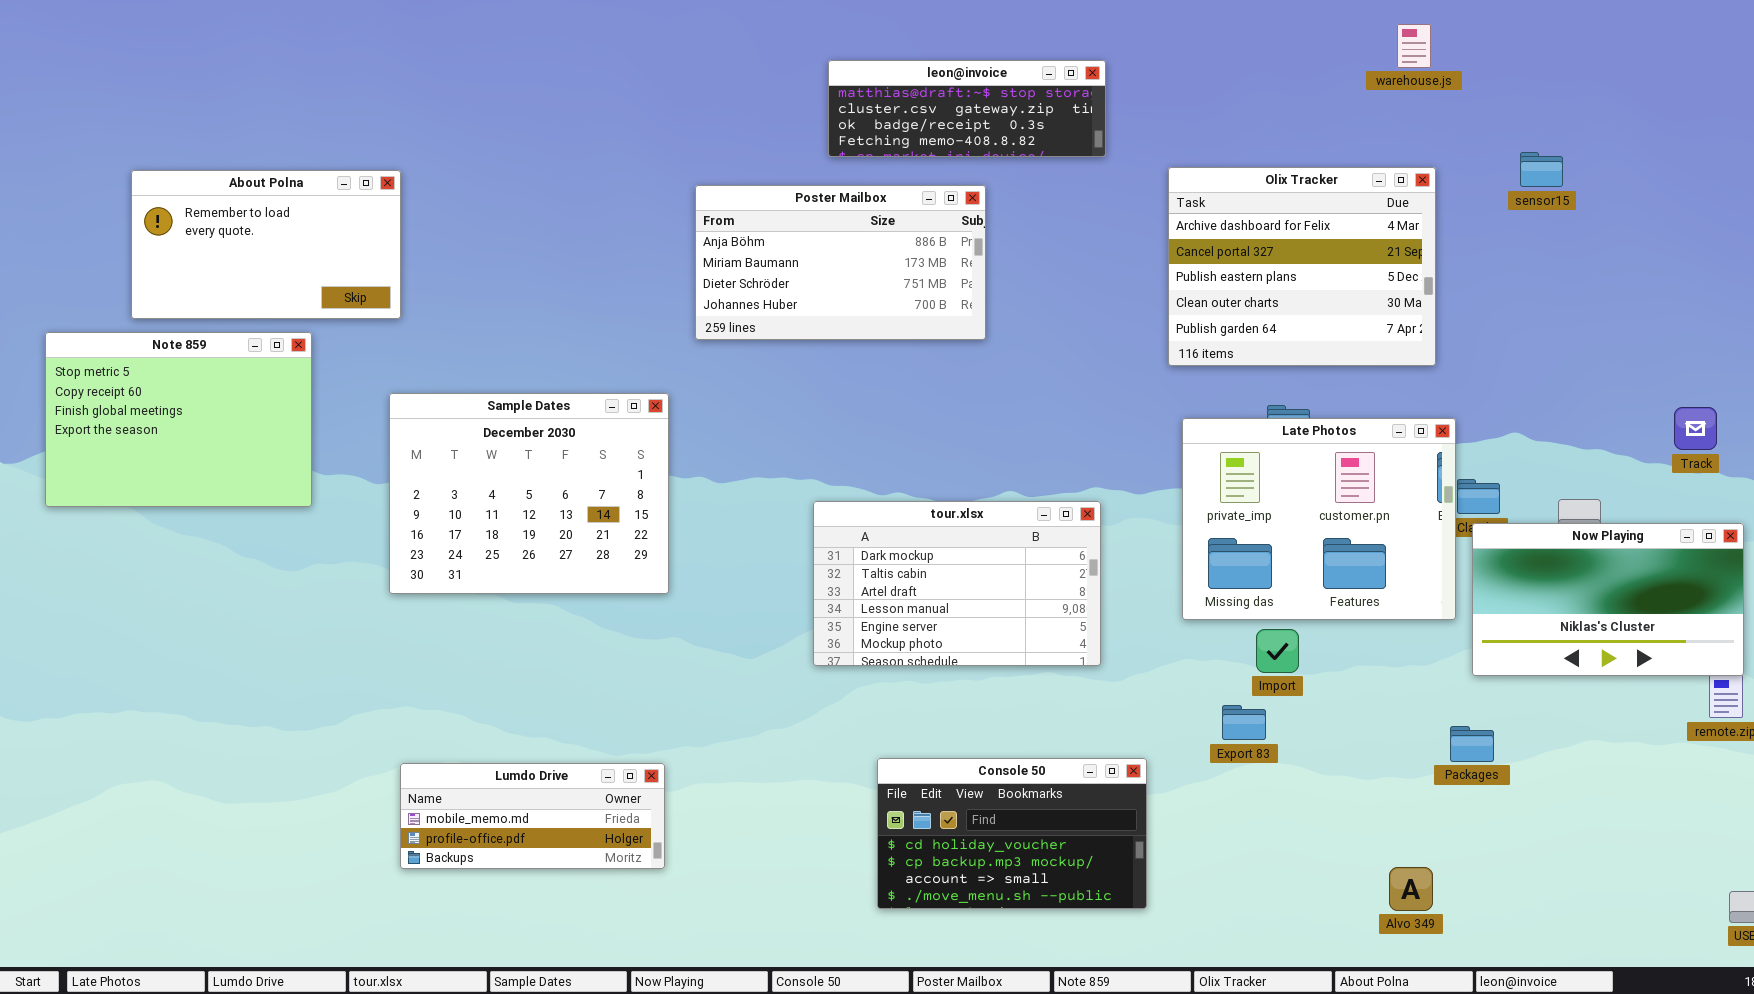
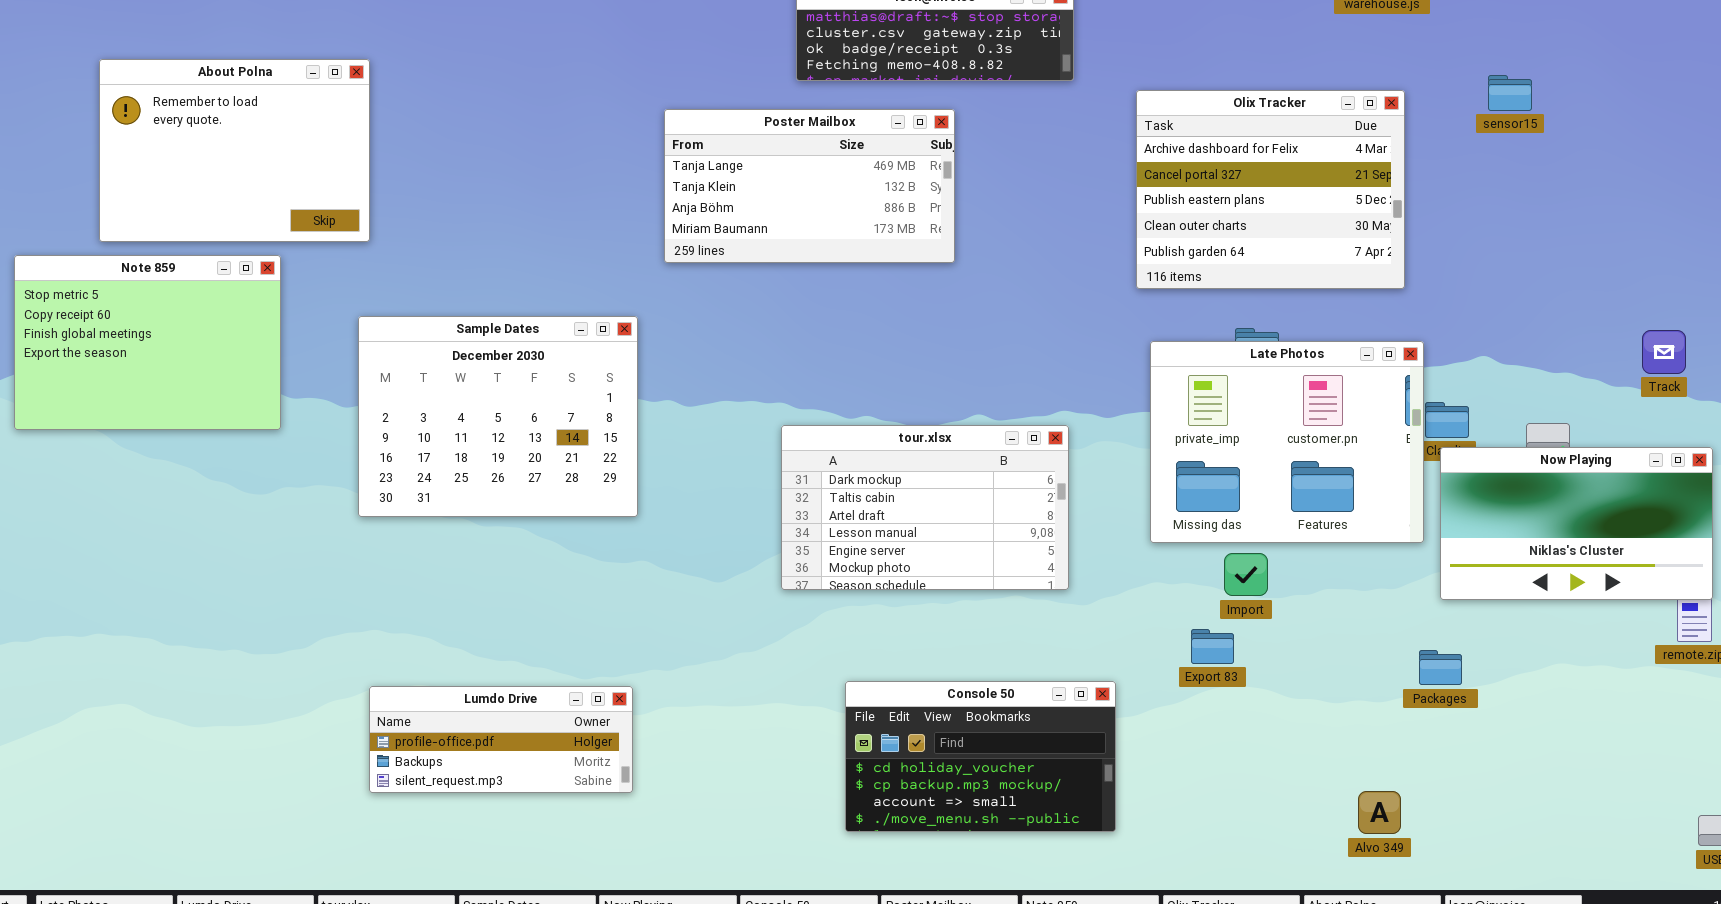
About Polna: [131,170,401,319] -> [99,59,370,242], resized
Poster Mailbox: [695,185,986,340] -> [664,109,955,263], scrolled up 2 rows
Lumdo Drive: [400,763,665,869] -> [369,686,633,793], scrolled down 1 row

